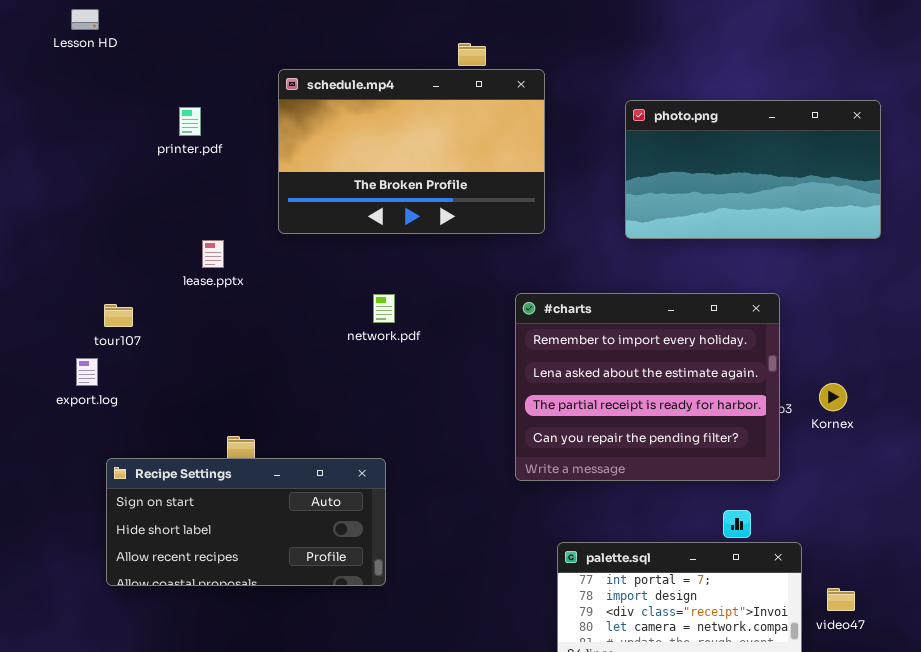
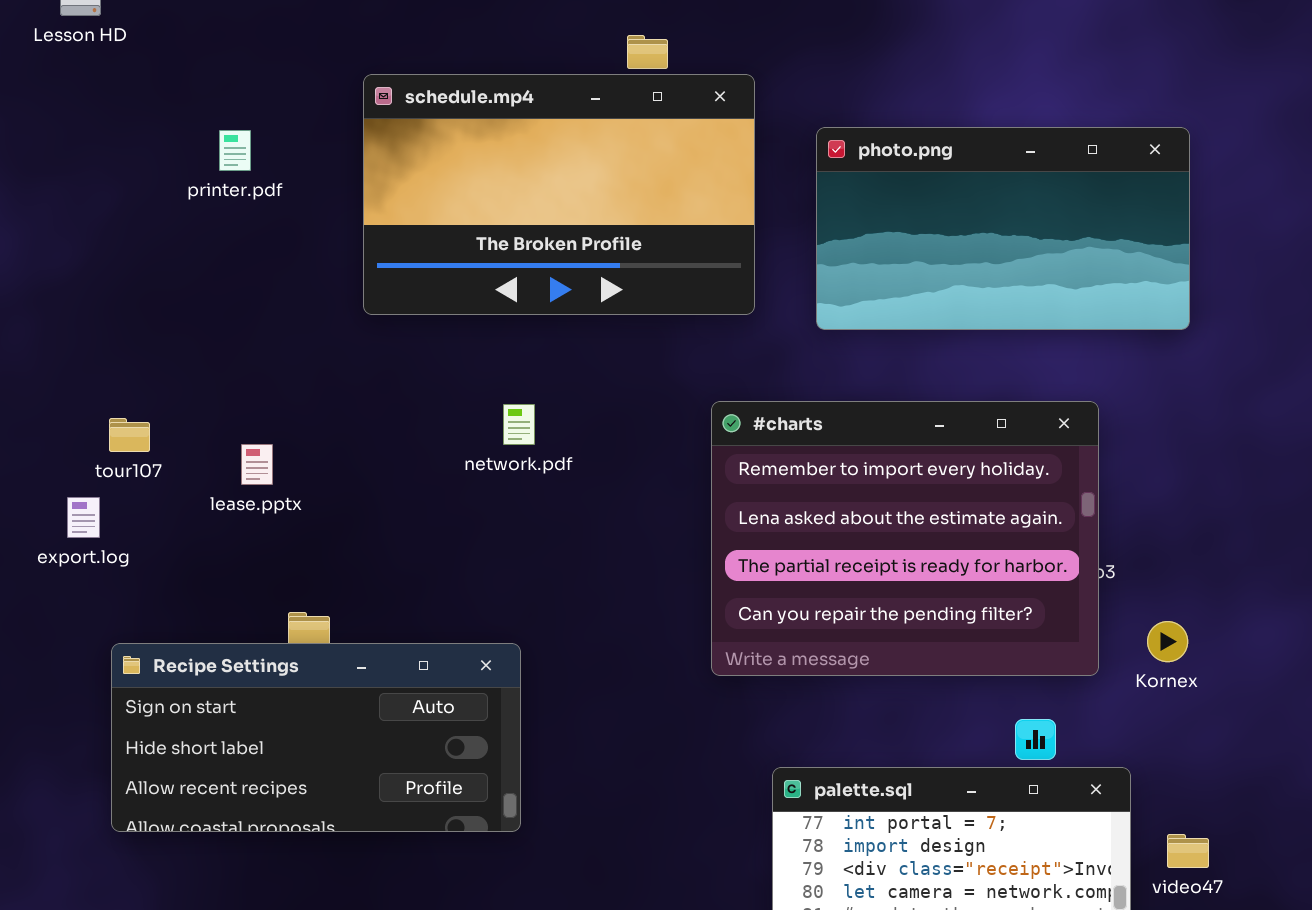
photo.png: [625,100,881,239] -> [816,127,1190,330], moved
lease.pptx: [202,240,224,268] -> [241,444,273,485], moved
Kornex: [819,383,847,411] -> [1147,621,1188,662], moved

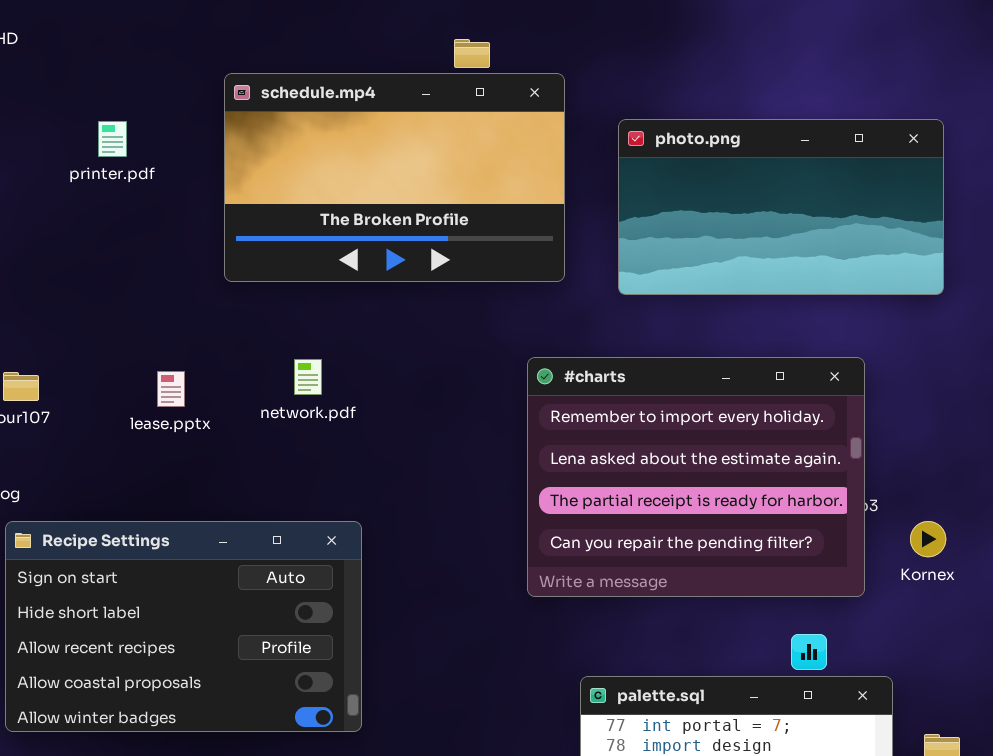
network.pdf: [503,404,535,445] -> [294,359,322,395], moved
lease.pptx: [241,444,273,485] -> [157,371,185,407], moved
Kornex: [1147,621,1188,662] -> [910,521,946,557], moved
Recipe Settings: [111,643,521,832] -> [5,521,362,732], resized

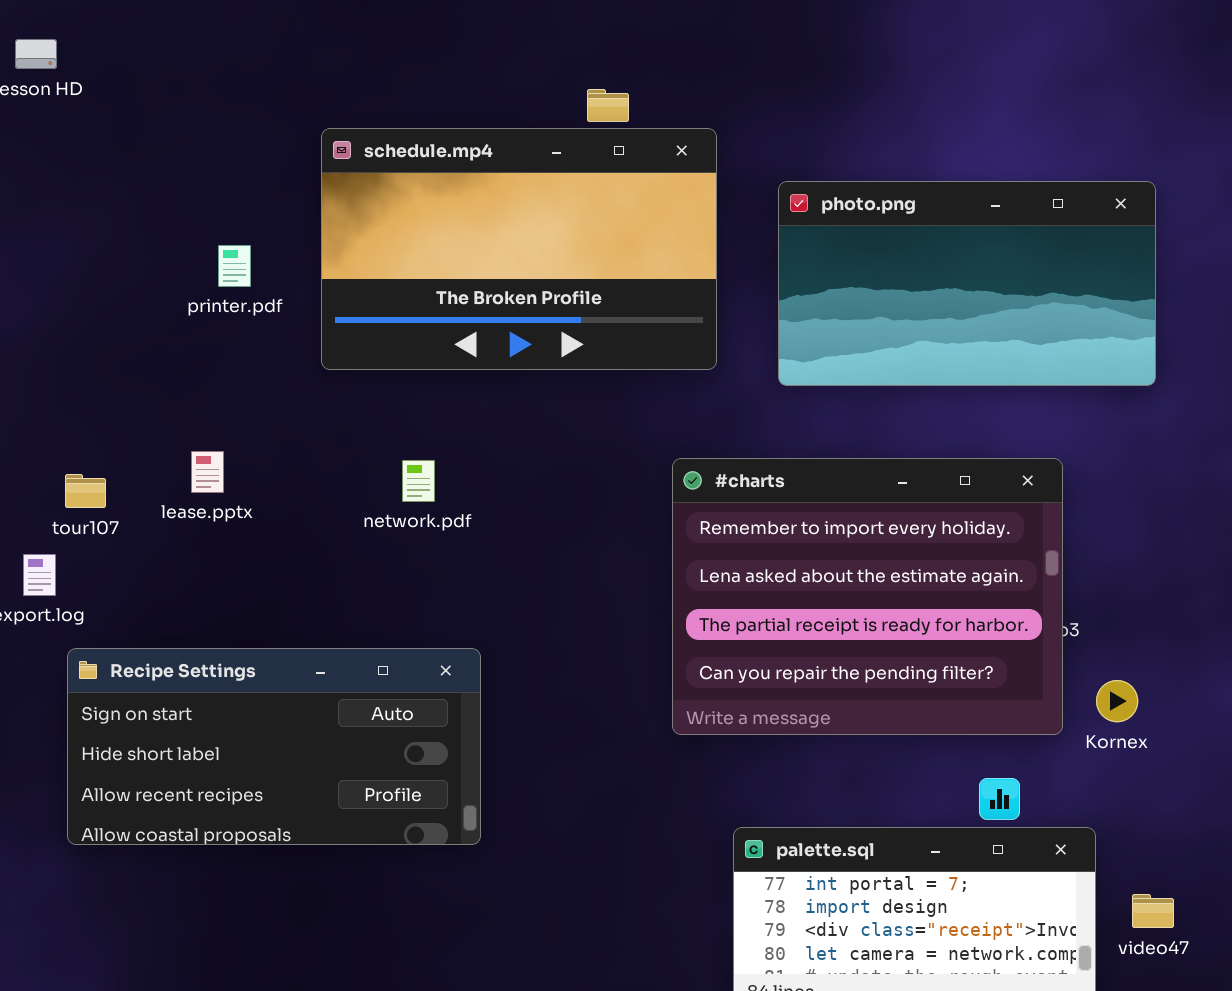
printer.pdf: [98,121,127,157] -> [218,245,251,287], moved
lease.pptx: [157,371,185,407] -> [191,451,224,493], moved
Recipe Settings: [5,521,362,732] -> [67,648,481,845], resized
Kornex: [910,521,946,557] -> [1096,680,1138,722], moved

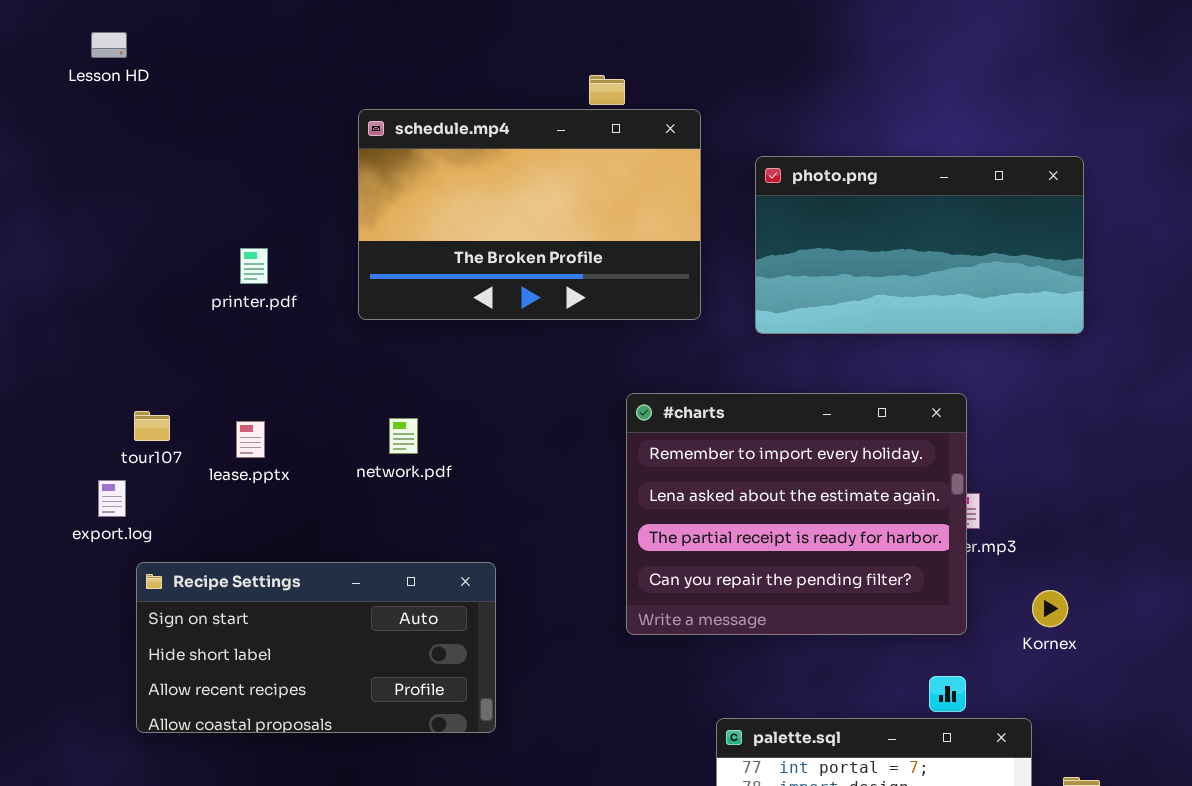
printer.pdf: [218,245,251,287] -> [240,248,268,284], moved
lease.pptx: [191,451,224,493] -> [236,421,265,458], moved
#charts: [672,458,1063,735] -> [626,393,967,635], moved
network.pdf: [402,460,435,502] -> [389,418,418,454], moved

